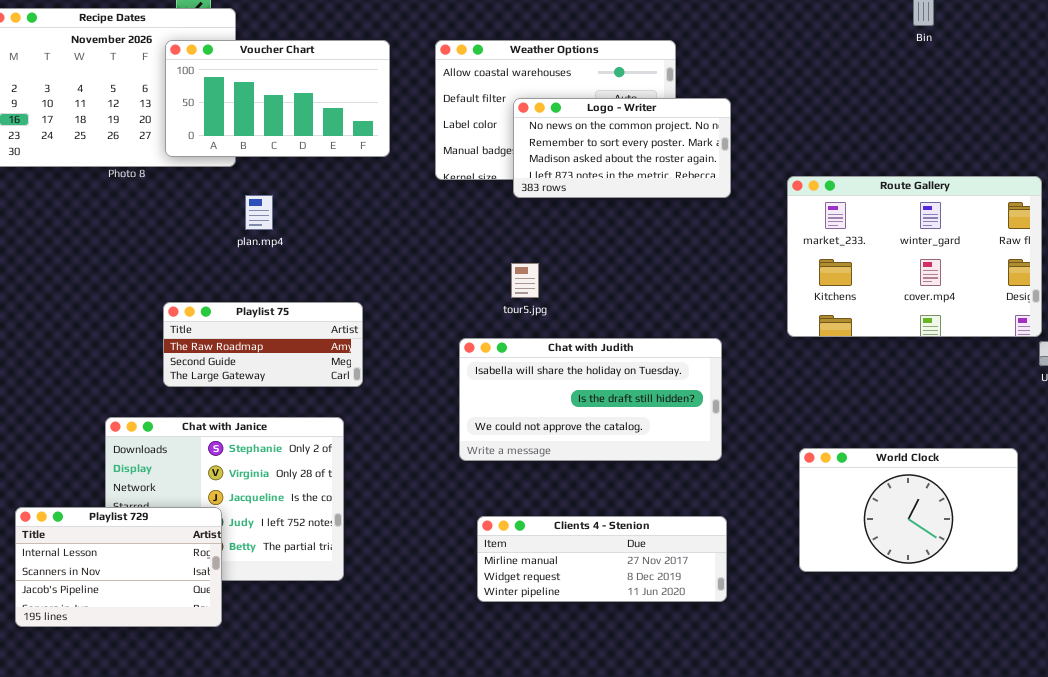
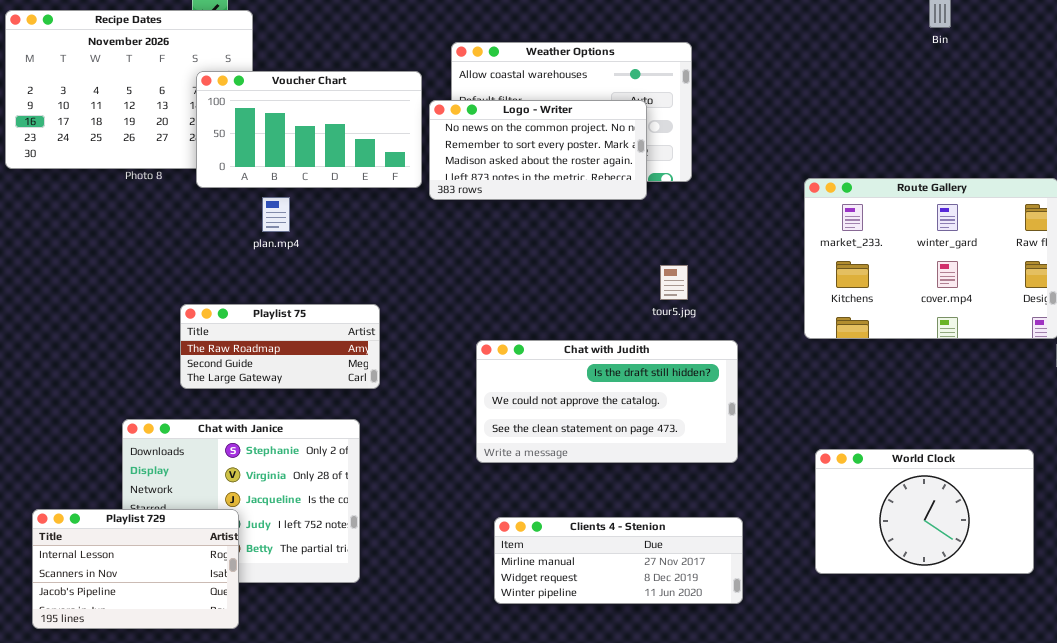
Voucher Chart: [165,40,390,157] -> [196,71,422,188], moved
Logo - Writer: [513,98,731,198] -> [429,100,647,200], moved
tour5.jpg: [511,263,539,298] -> [660,265,688,300], moved
Chat with Judith: [459,338,722,461] -> [476,340,738,463], scrolled down 1 row

